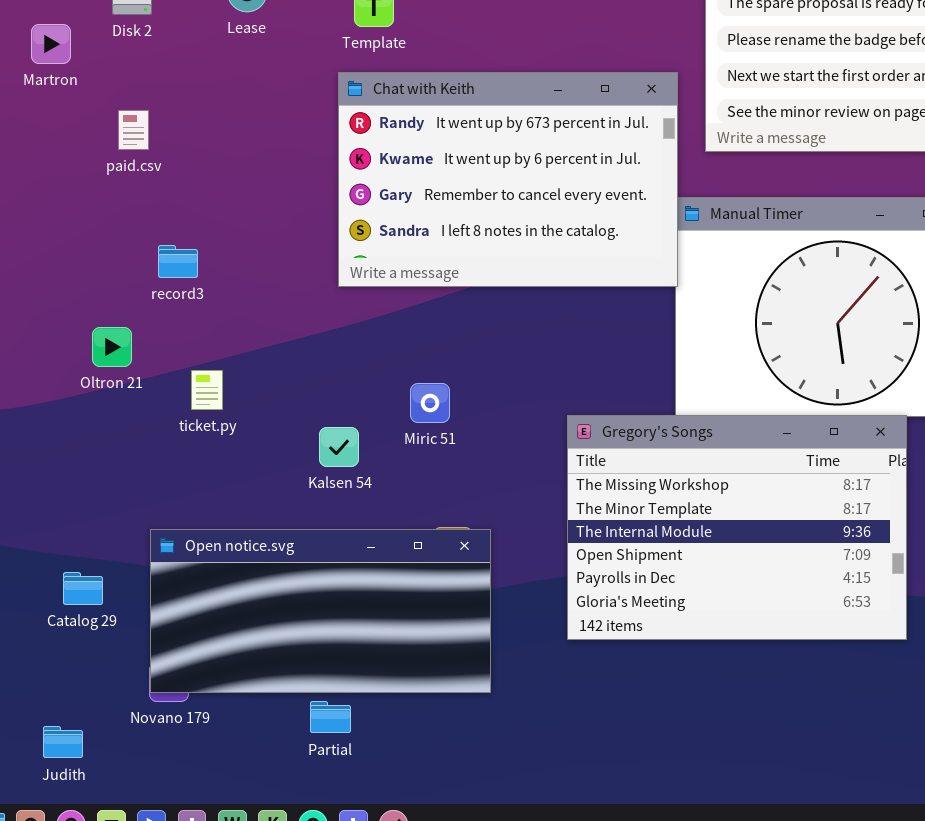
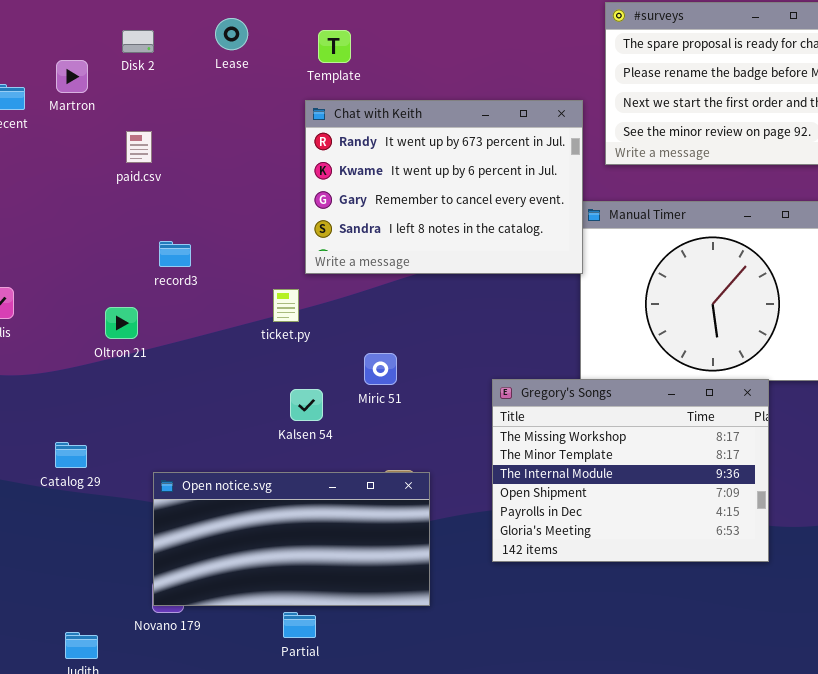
ticket.py: [191,370,223,410] -> [273,289,299,322], moved
Catalog 29: [63,572,103,605] -> [55,442,87,468], moved

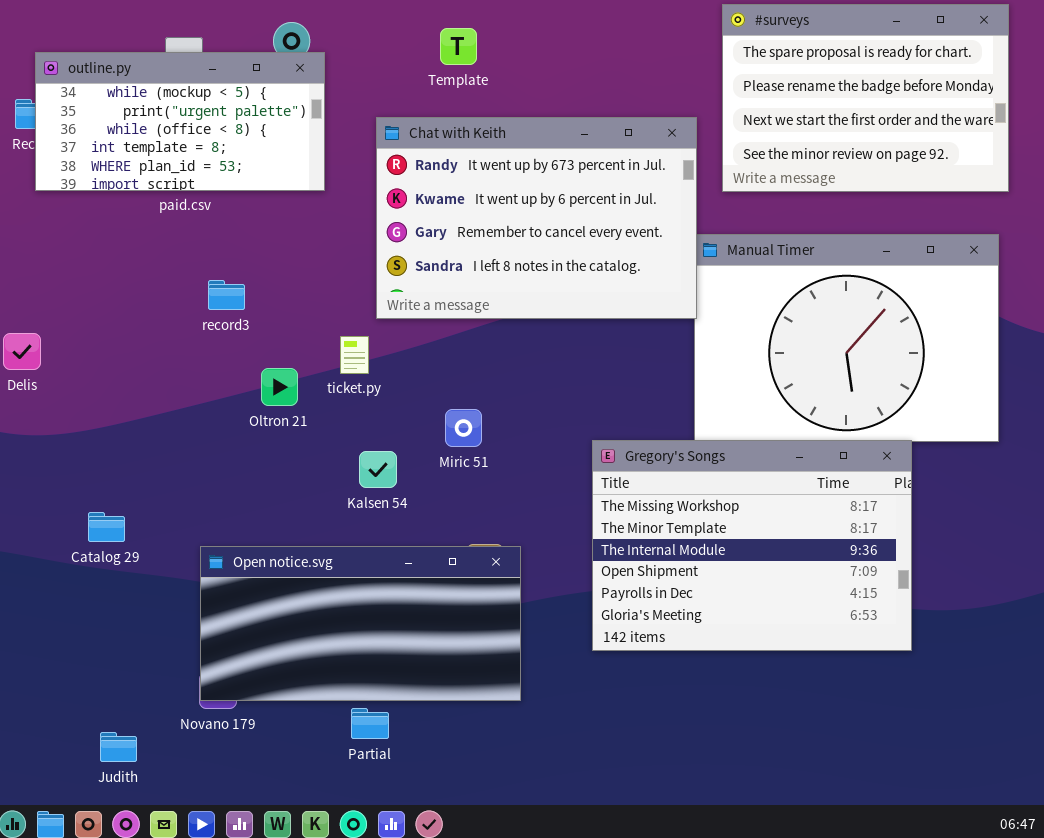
Template: [318,30,351,63] -> [440,28,477,65], moved
outline.py: none -> [35,52,325,191], opened
Oltron 21: [105,307,138,339] -> [261,368,298,406], moved

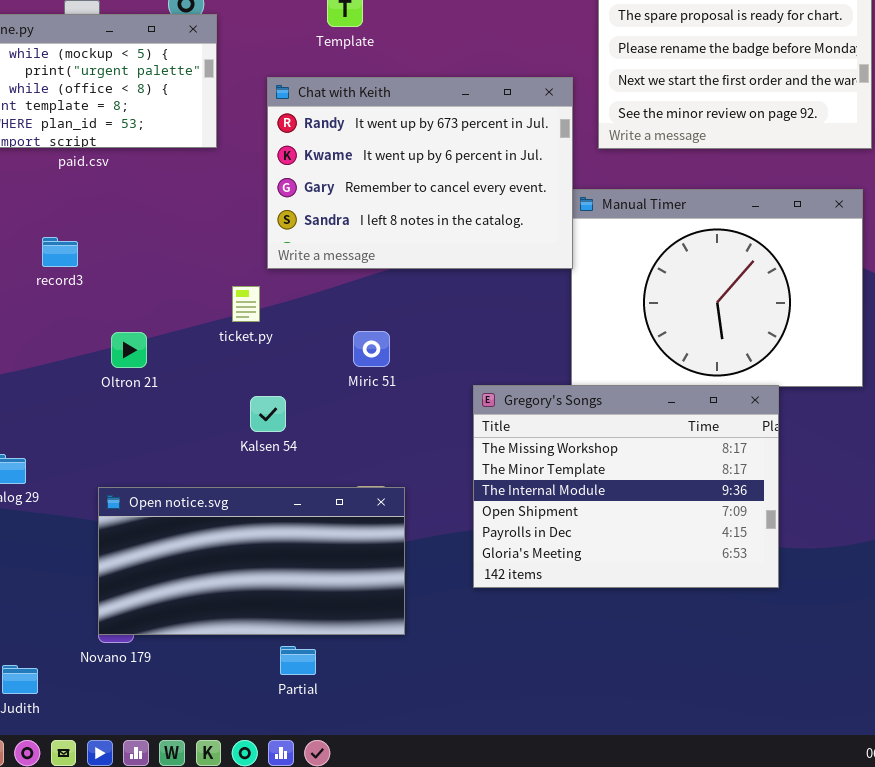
record3: [208,280,245,310] -> [42,237,78,267], moved
Oltron 21: [261,368,298,406] -> [111,332,147,368], moved
Miric 51: [445,409,482,447] -> [353,331,390,367], moved
Partial: [351,708,389,739] -> [280,646,316,675], moved

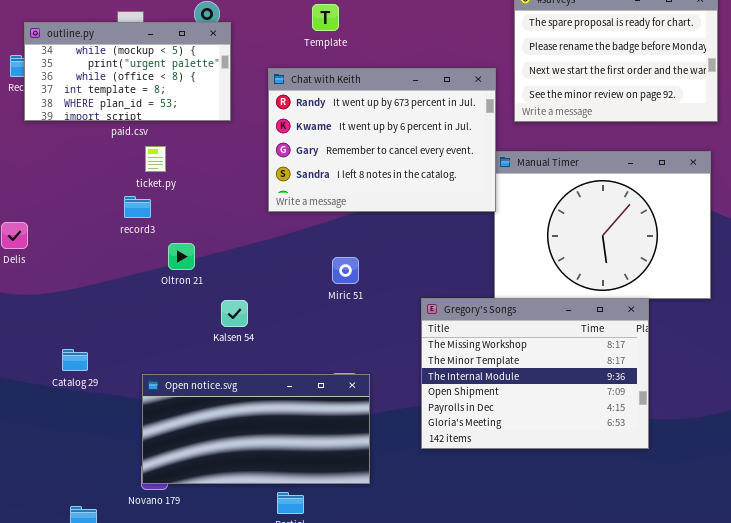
record3: [42,237,78,267] -> [124,196,151,218], moved
ticket.py: [232,286,260,322] -> [145,146,166,172], moved
Oltron 21: [111,332,147,368] -> [168,243,195,270], moved
Kalsen 54: [250,396,286,432] -> [221,300,248,327], moved

